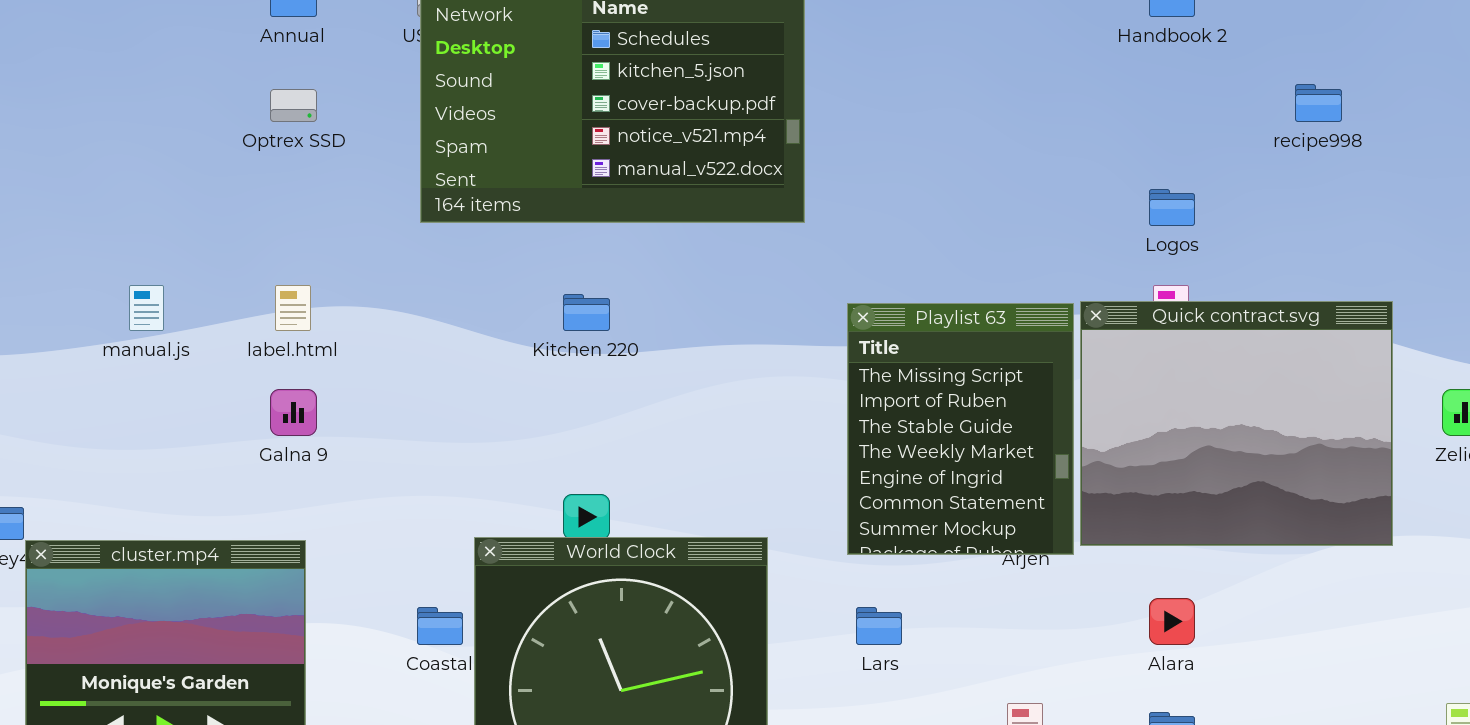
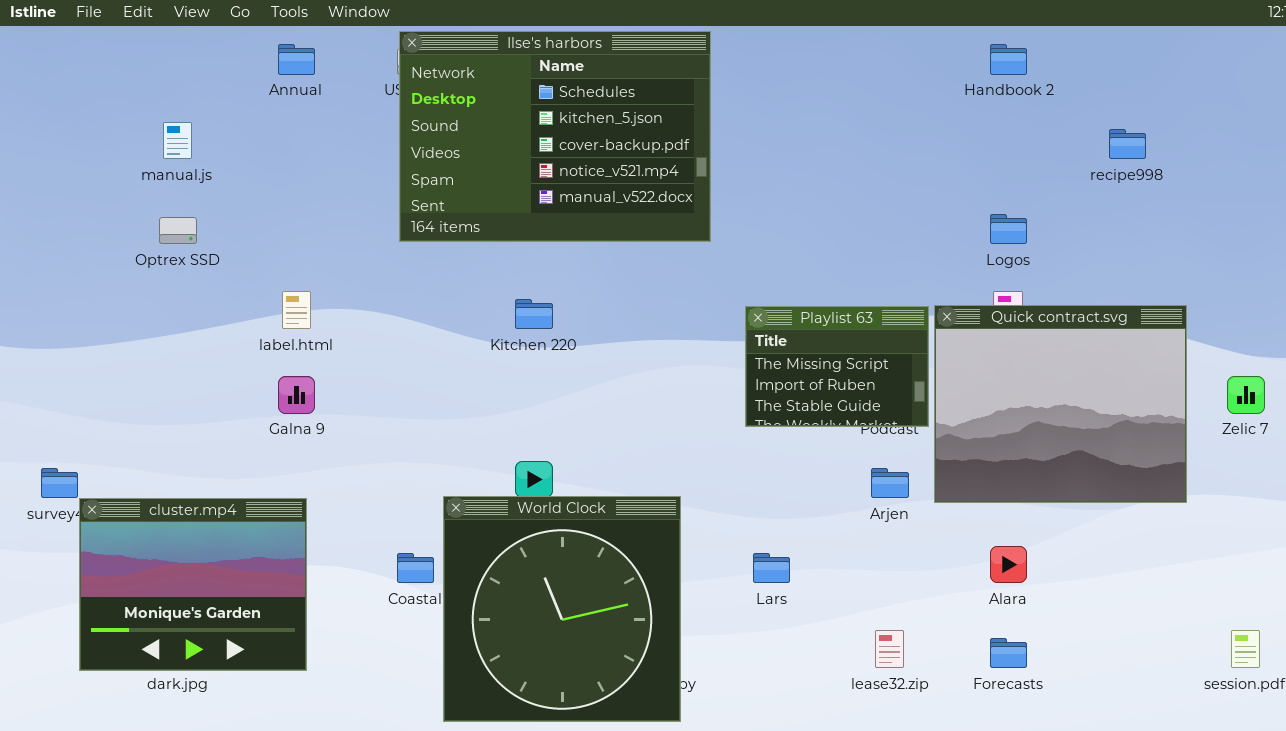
Optrex SSD: [270,89,317,122] -> [159,217,197,244], moved
manual.js: [129,285,164,331] -> [163,122,192,159], moved
Playlist 63: [847,303,1074,555] -> [745,306,929,427], resized

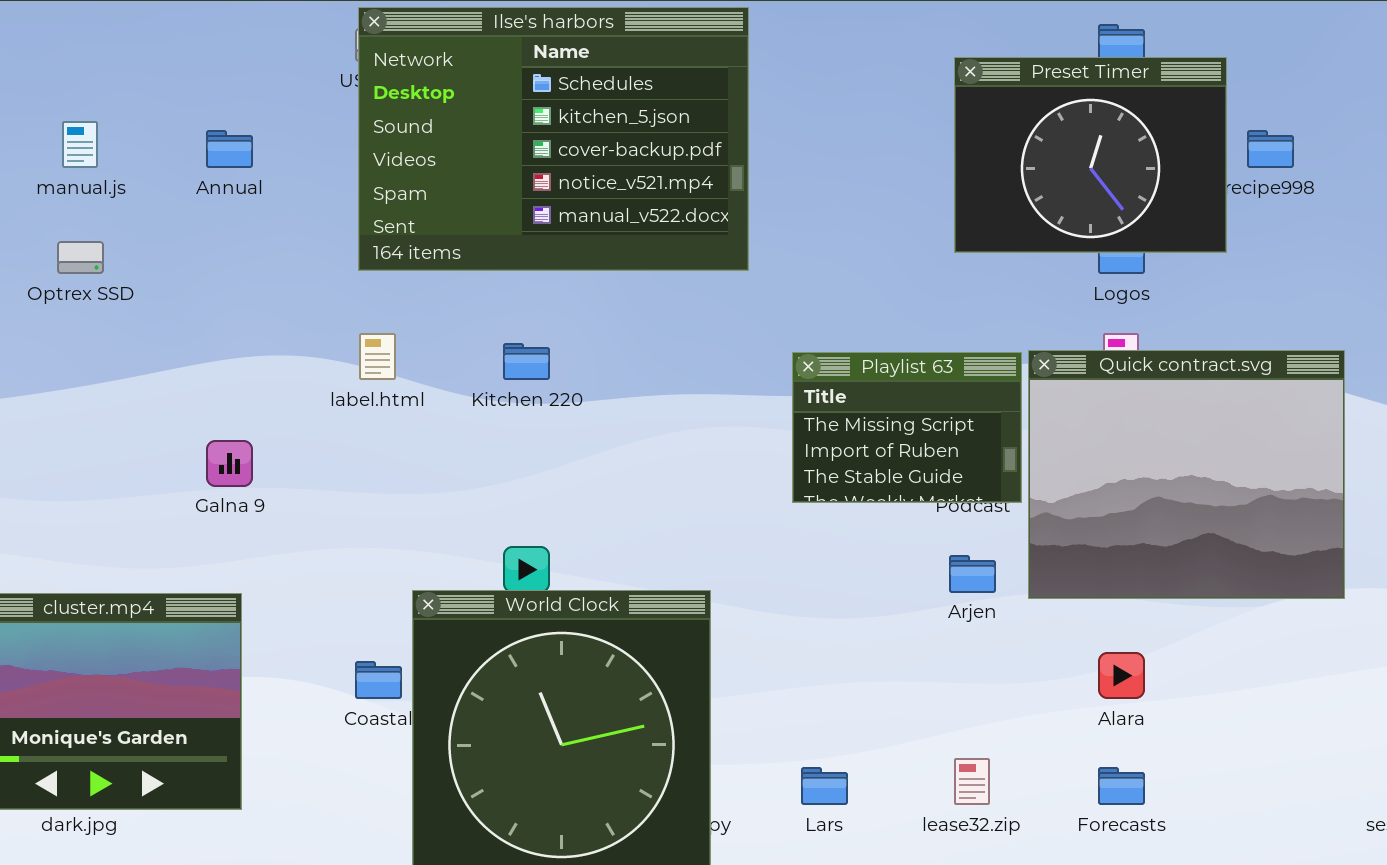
Annual: [278,44,315,75] -> [206,130,253,168], moved
Preset Timer: none -> [954,57,1227,253], opened
label.html: [282,291,311,329] -> [359,333,396,380], moved
Lars: [753,553,790,583] -> [801,767,848,805], moved

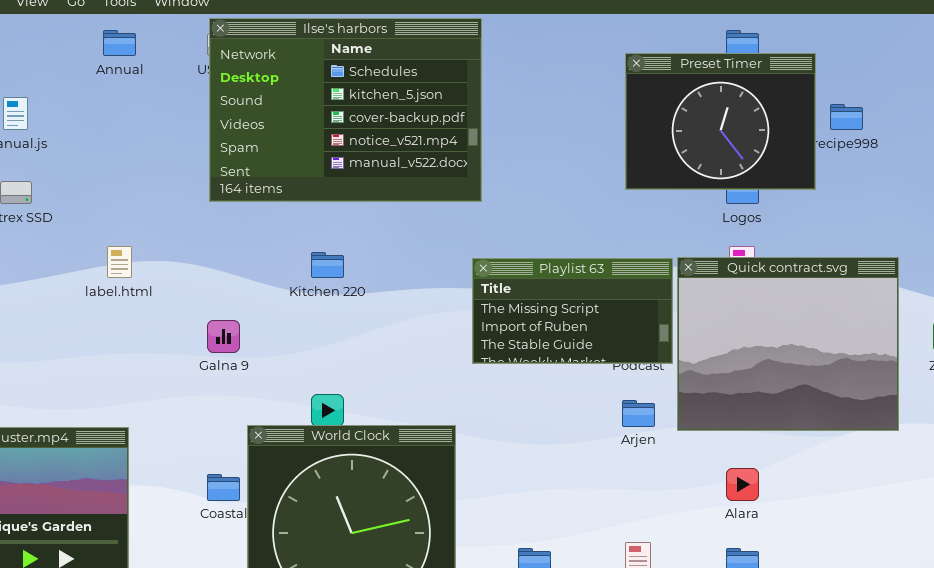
Annual: [206,130,253,168] -> [103,30,136,56], moved
label.html: [359,333,396,380] -> [107,246,132,278], moved
Playlist 63: [792,352,1022,503] -> [472,258,673,364], resized
Galna 9: [206,440,253,487] -> [207,320,240,353], moved

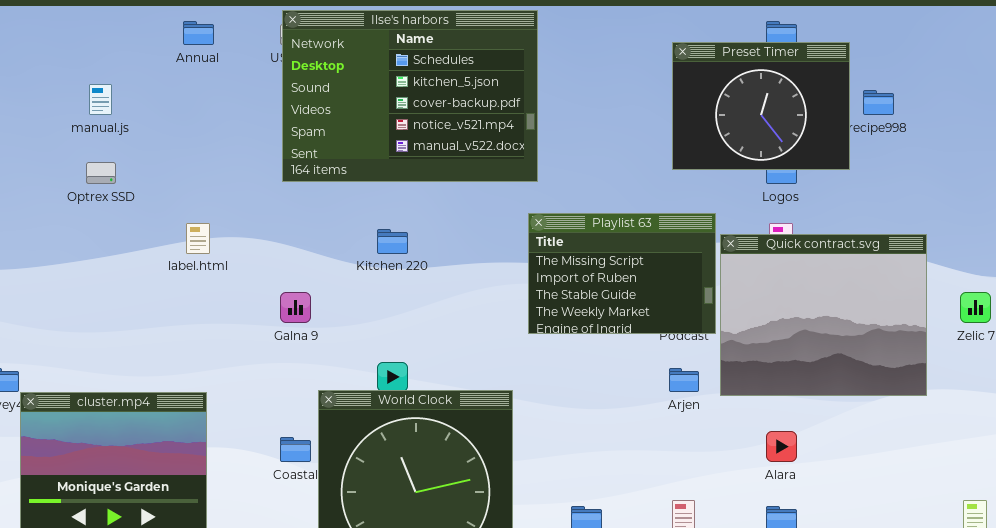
Playlist 63: [472,258,673,364] -> [528,213,716,334], resized

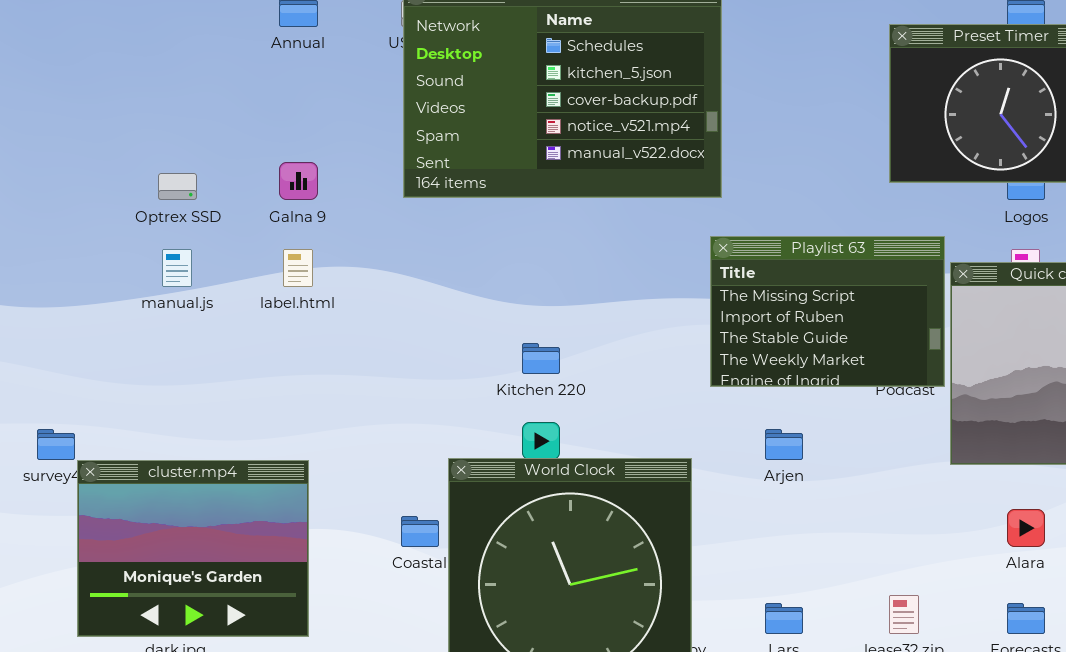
manual.js: [89,84,112,115] -> [162,249,192,287], moved
Kitchen 220: [377,229,408,254] -> [522,343,560,374], moved
Galna 9: [280,292,311,323] -> [279,162,318,200], moved
Arjen: [669,368,699,392] -> [765,429,803,460], moved

